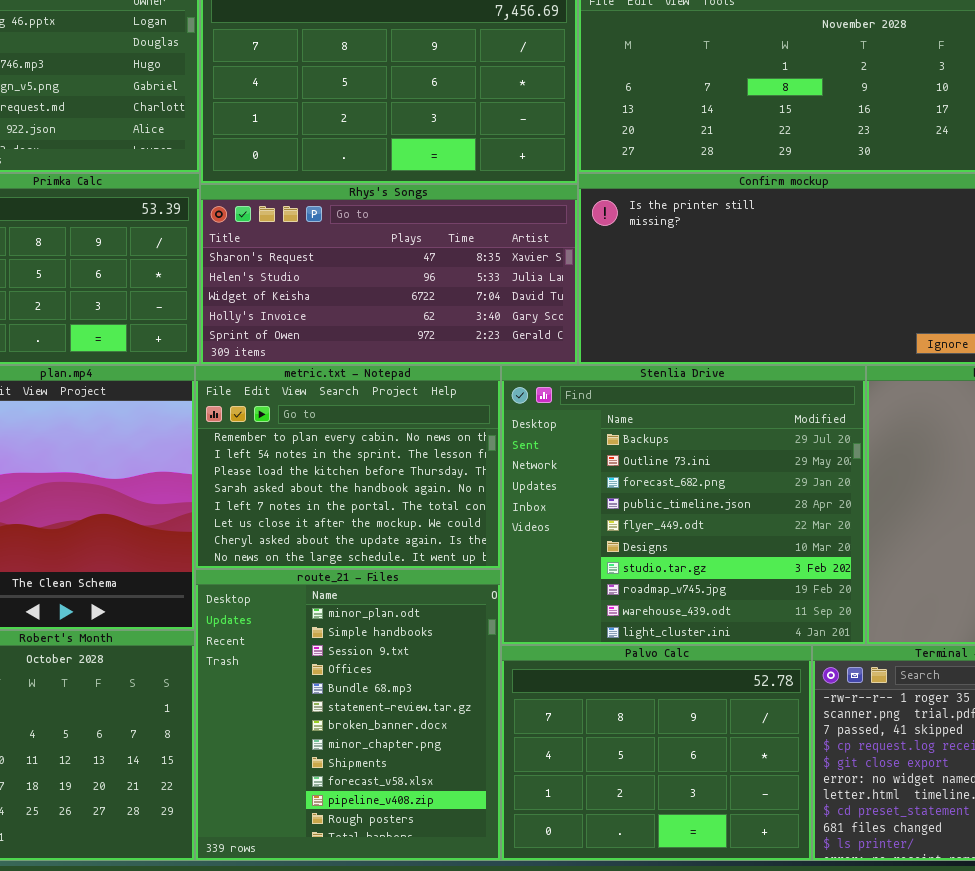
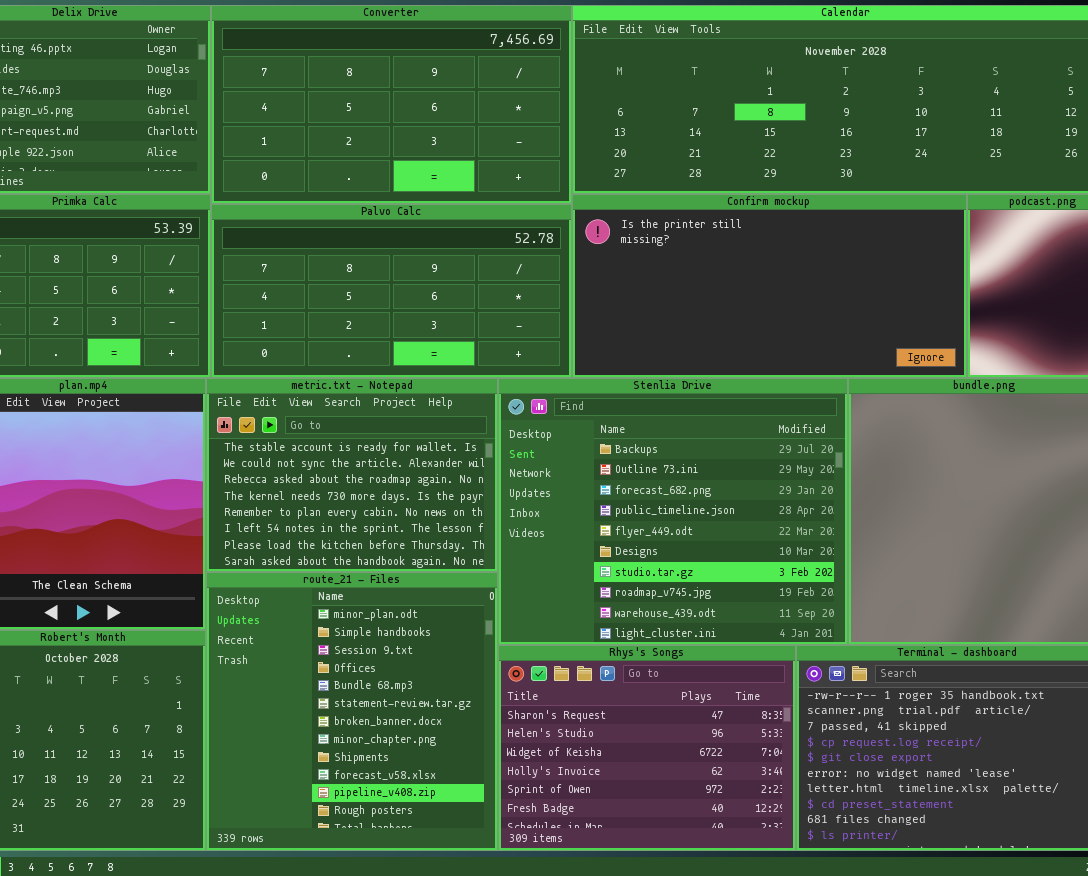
Rhys's Songs: [200,184,578,365] -> [498,645,796,851], moved, resized
metric.txt - Notepad: [195,365,501,569] -> [206,378,498,572], scrolled up 4 rows
Palvo Calc: [501,645,812,861] -> [211,204,572,378], moved, resized

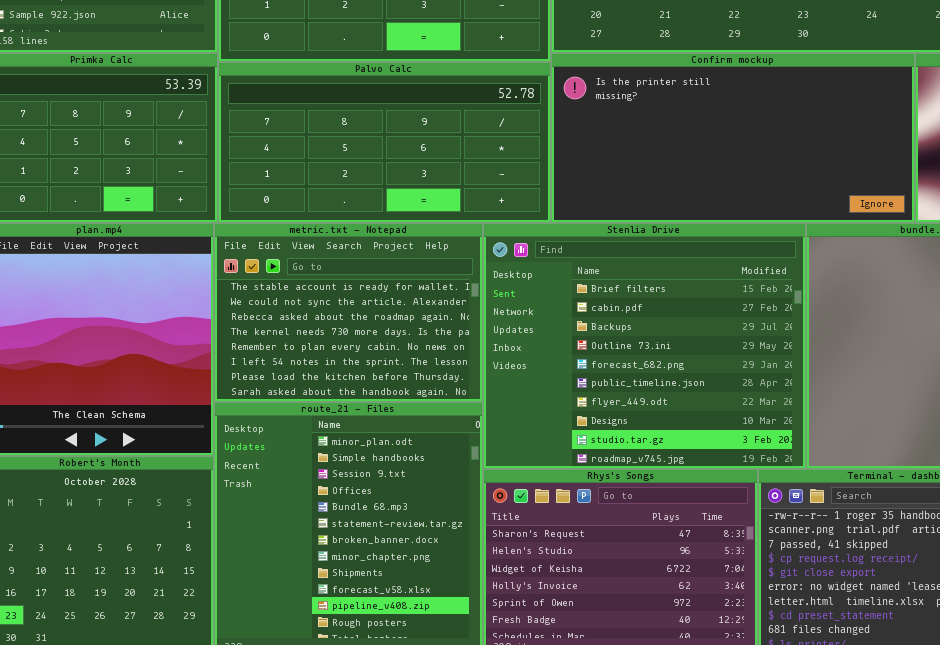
Stenlia Drive: [498,378,848,645] -> [483,223,806,469], scrolled up 2 rows

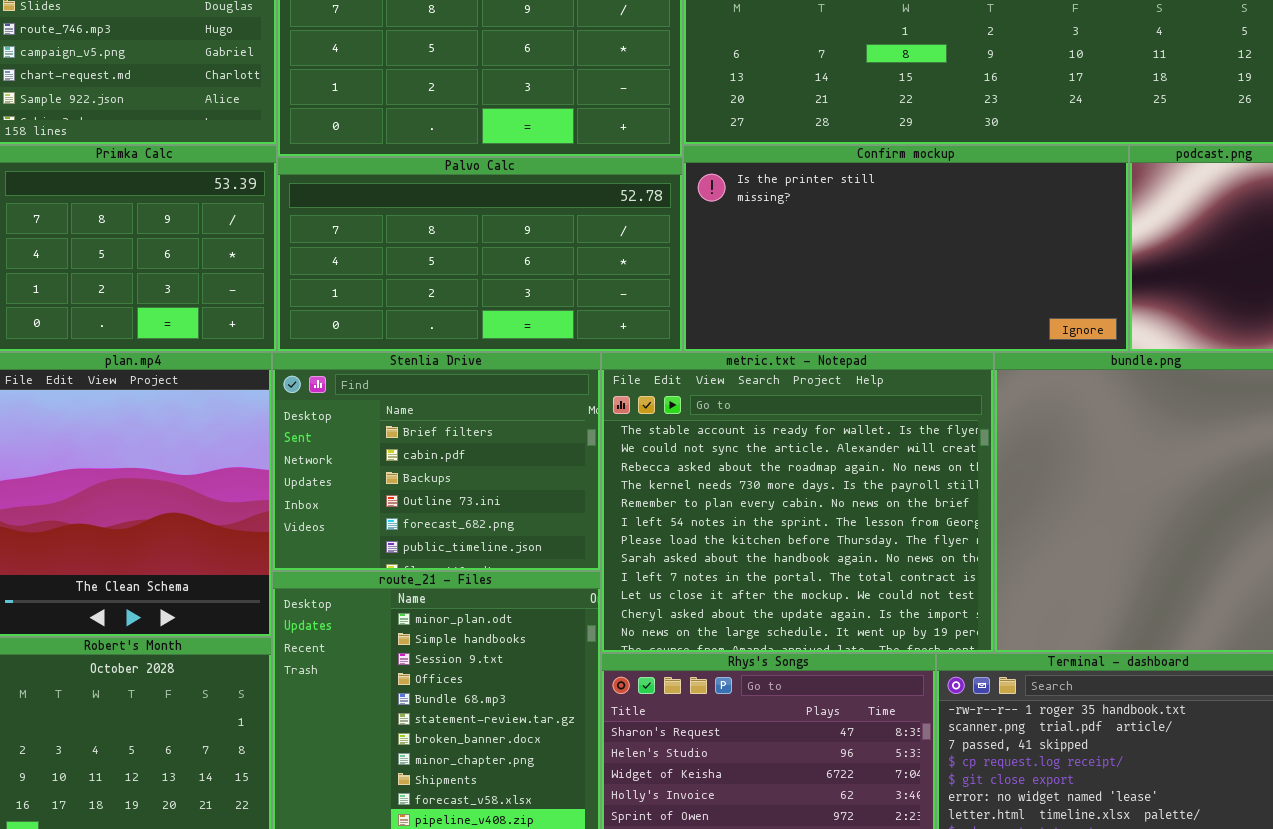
metric.txt - Notepad: [214,223,483,402] -> [601,352,994,653], moved, resized
Stenlia Drive: [483,223,806,469] -> [272,352,601,571], moved, resized

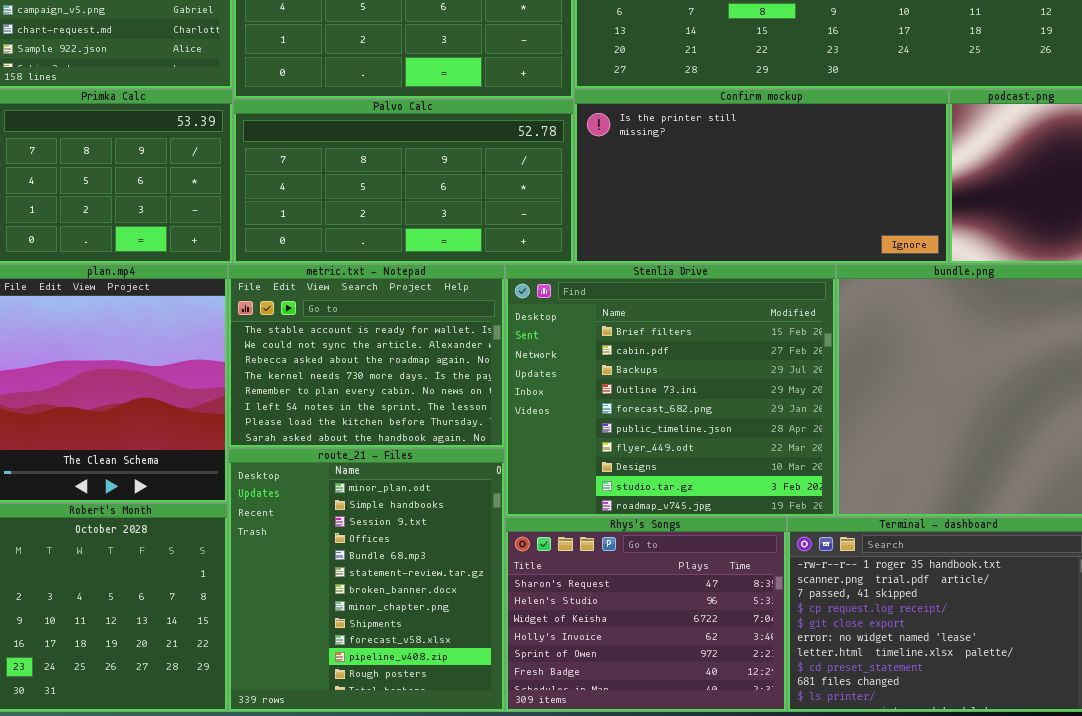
Stenlia Drive: [272,352,601,571] -> [505,264,836,517], moved, resized
metric.txt - Notepad: [601,352,994,653] -> [228,264,505,448], moved, resized

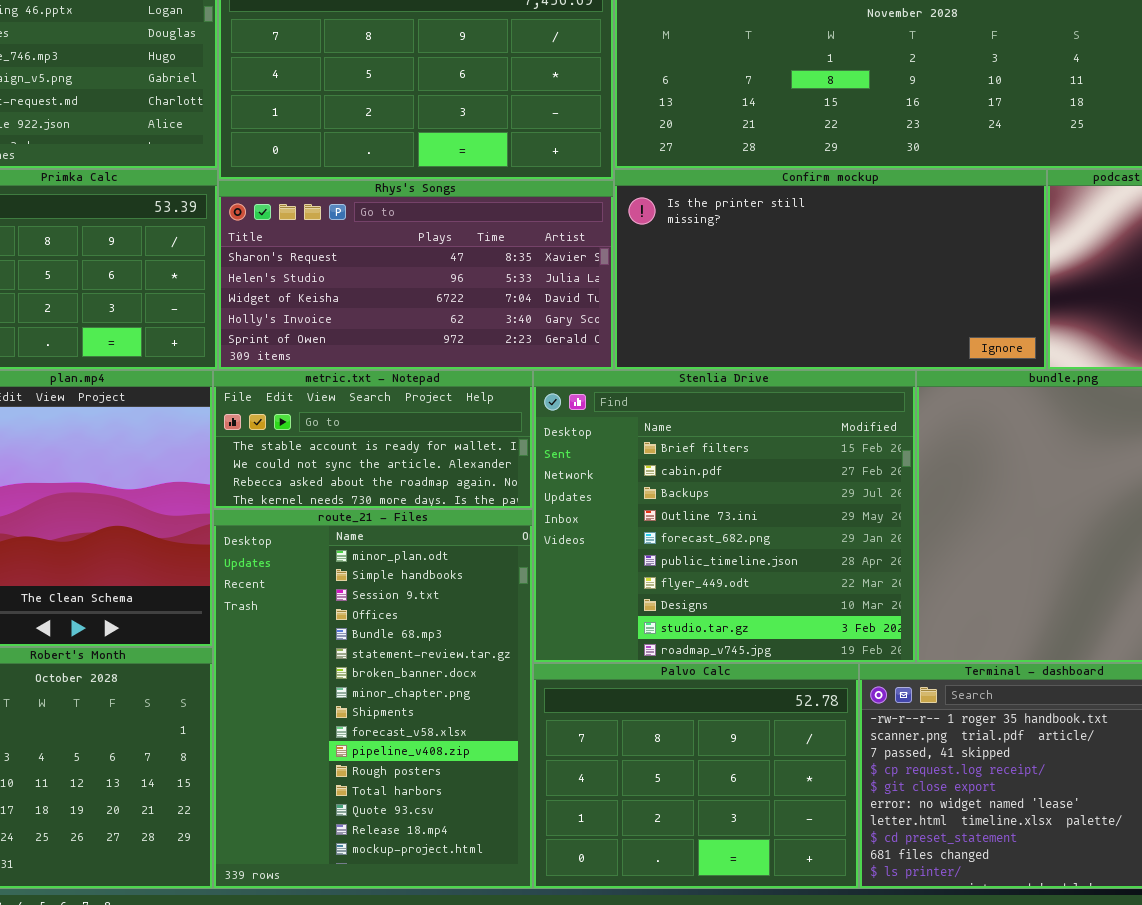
Palvo Calc: [233,99,574,264] -> [533,663,859,889], moved, resized
metric.txt - Notepad: [228,264,505,448] -> [213,370,533,509], resized
route_21 - Files: [228,448,505,712] -> [213,509,533,889], resized
Rhys's Songs: [505,517,787,712] -> [218,180,614,370], moved, resized

